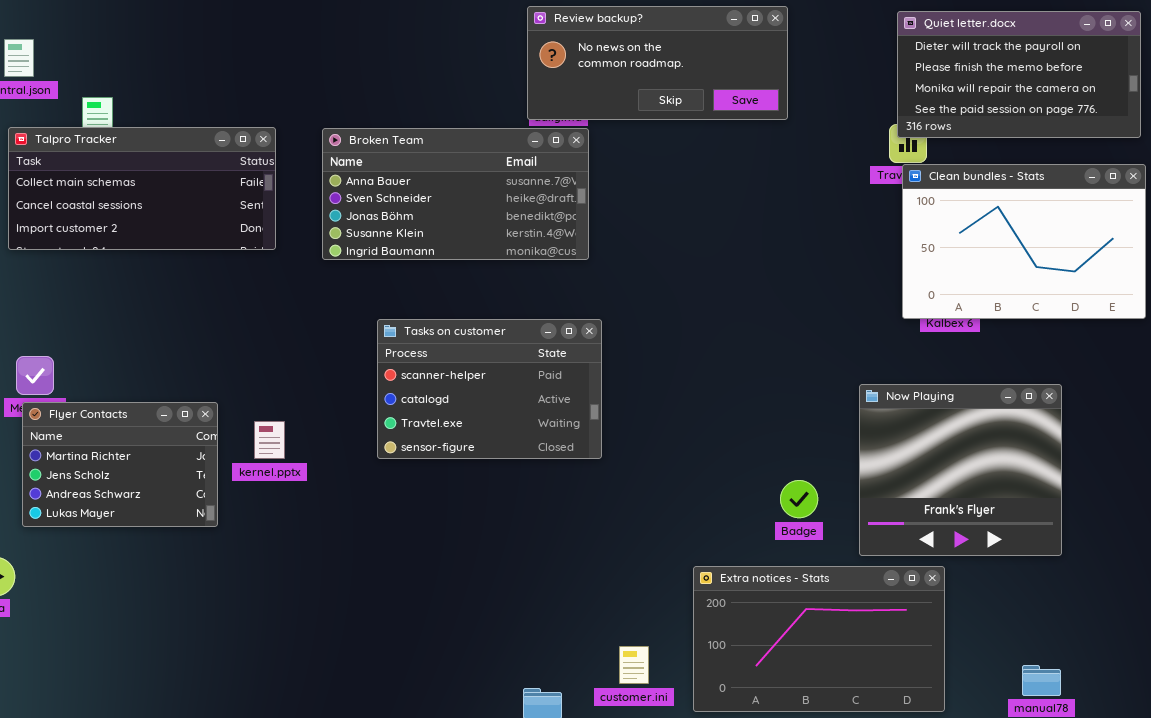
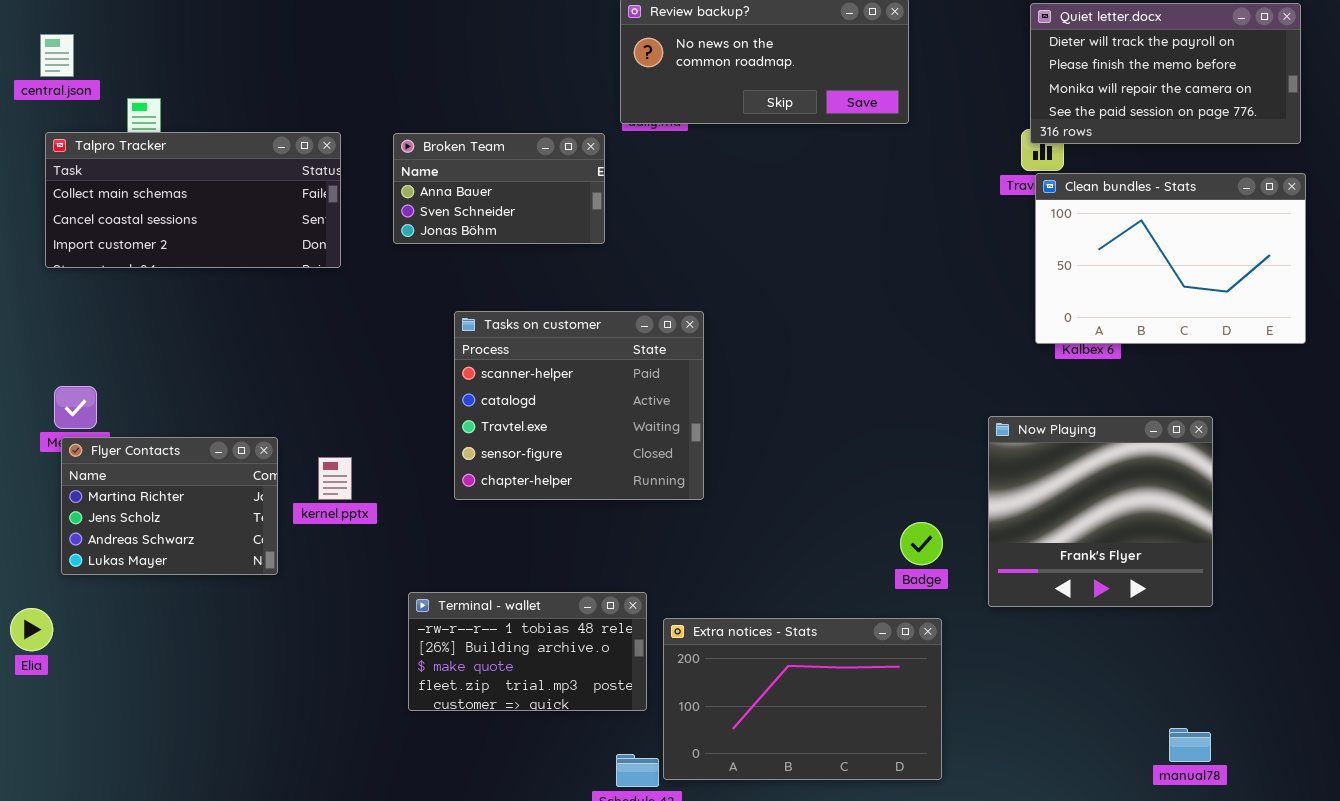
Broken Team: [322,128,589,260] -> [393,133,605,244], resized
Tasks on customer: [377,319,602,459] -> [454,311,704,500], resized
Terminal - wallet: none -> [408,592,647,711], opened
Extra notices - Stats: [693,566,945,712] -> [663,618,942,780], moved

